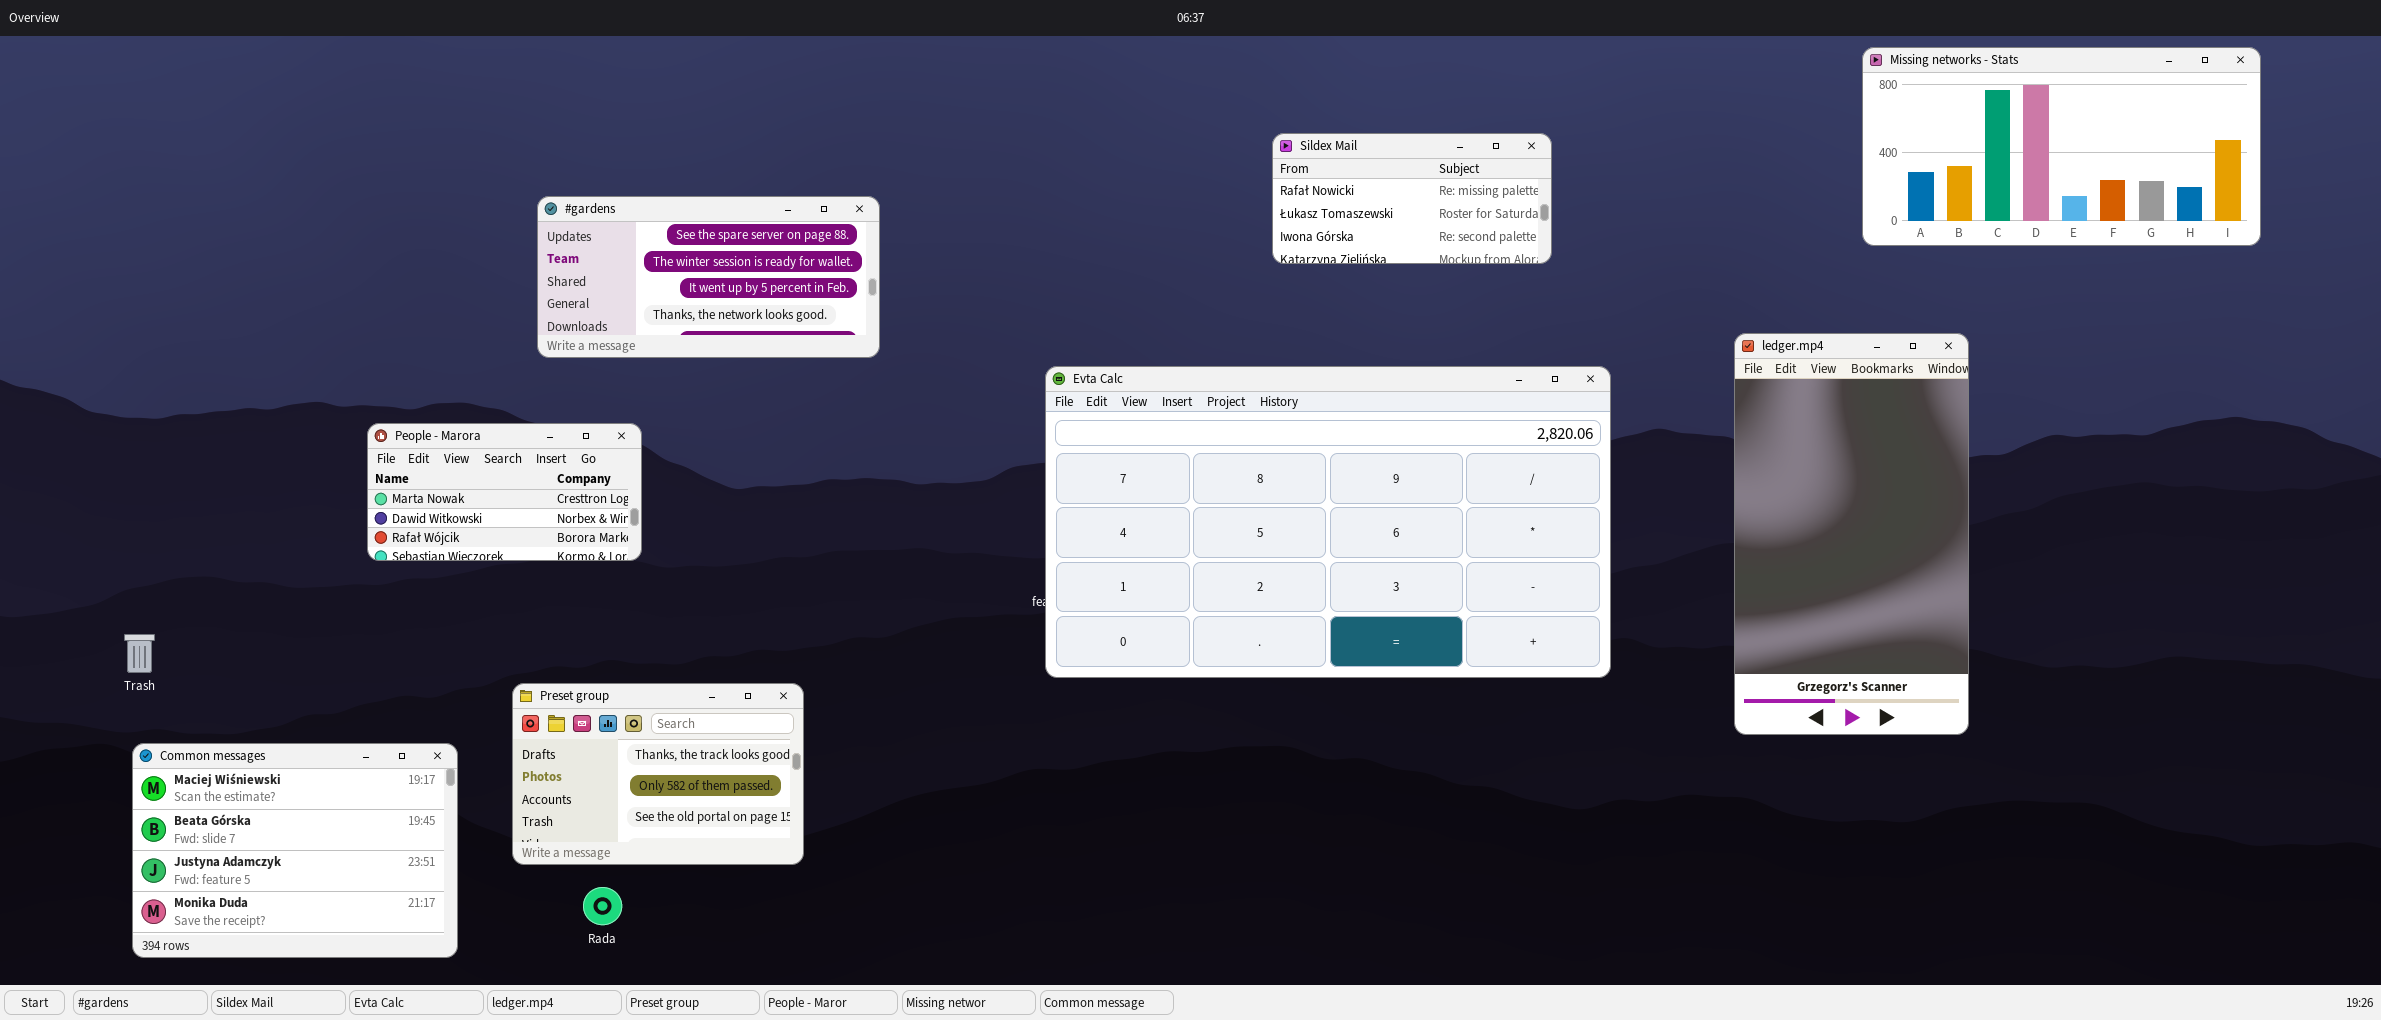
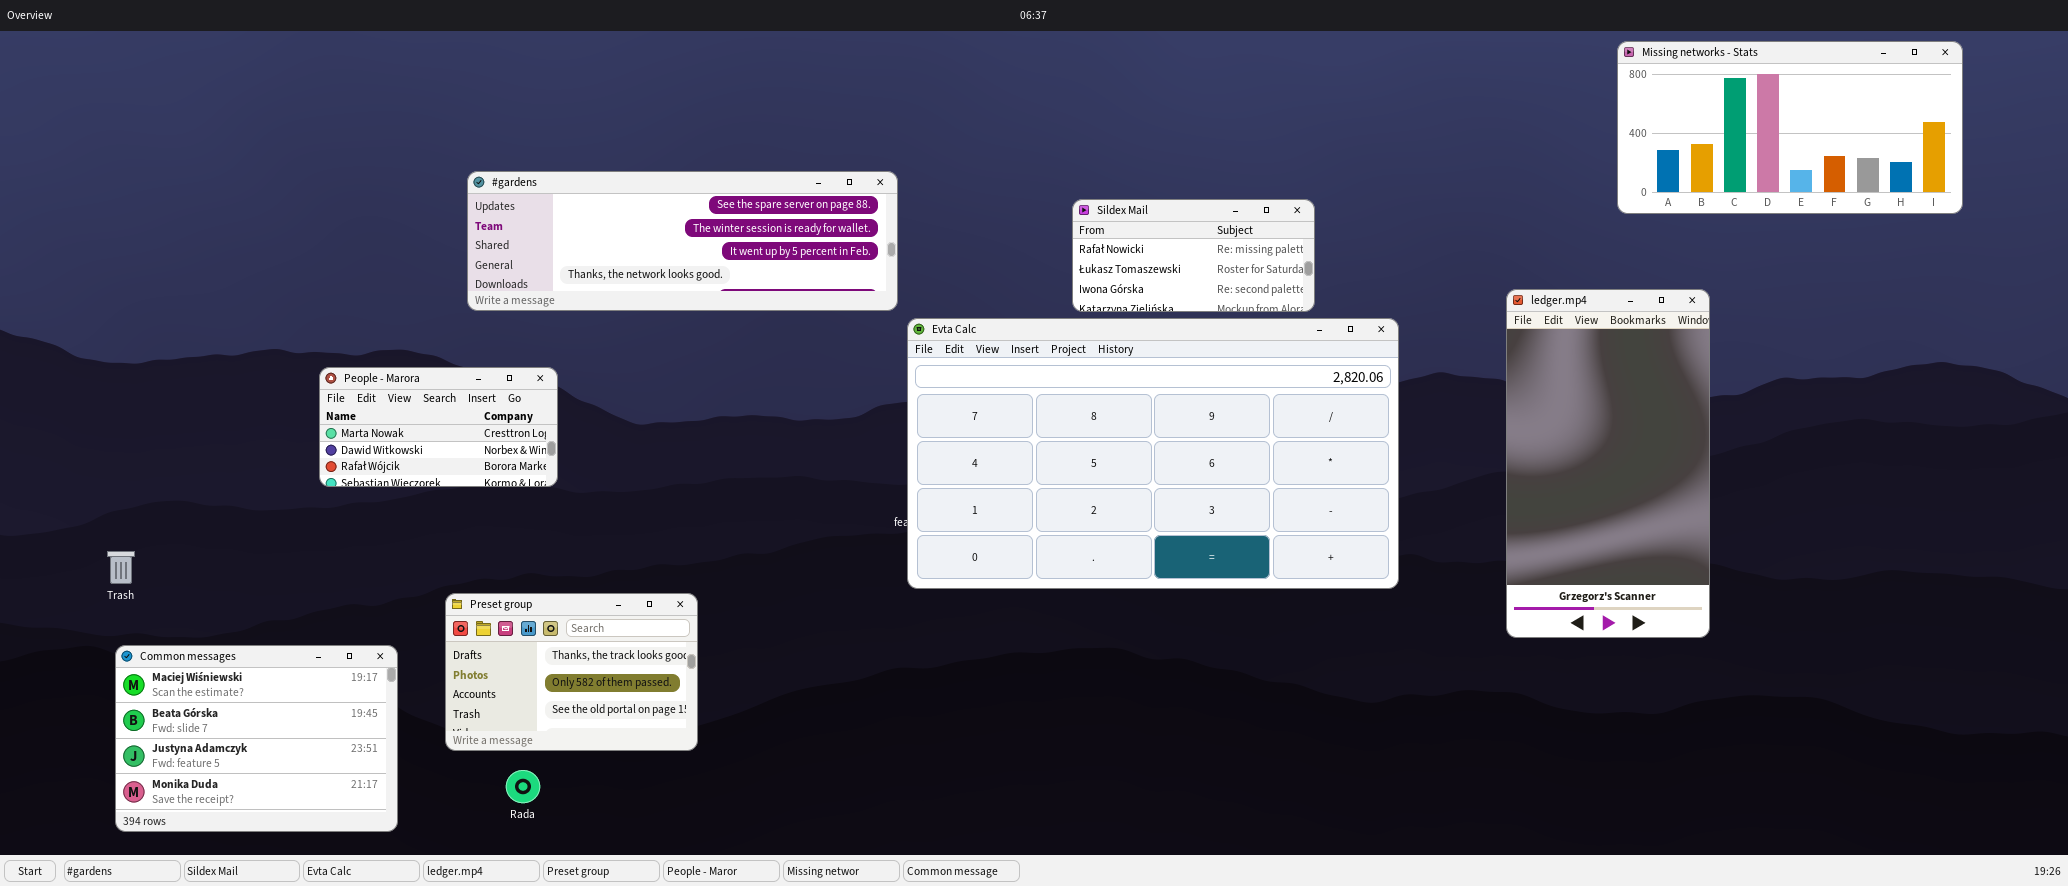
Sildex Mail: [1272,133,1552,264] -> [1072,199,1315,312], moved
#gardens: [537,196,880,358] -> [467,171,898,311], resized

